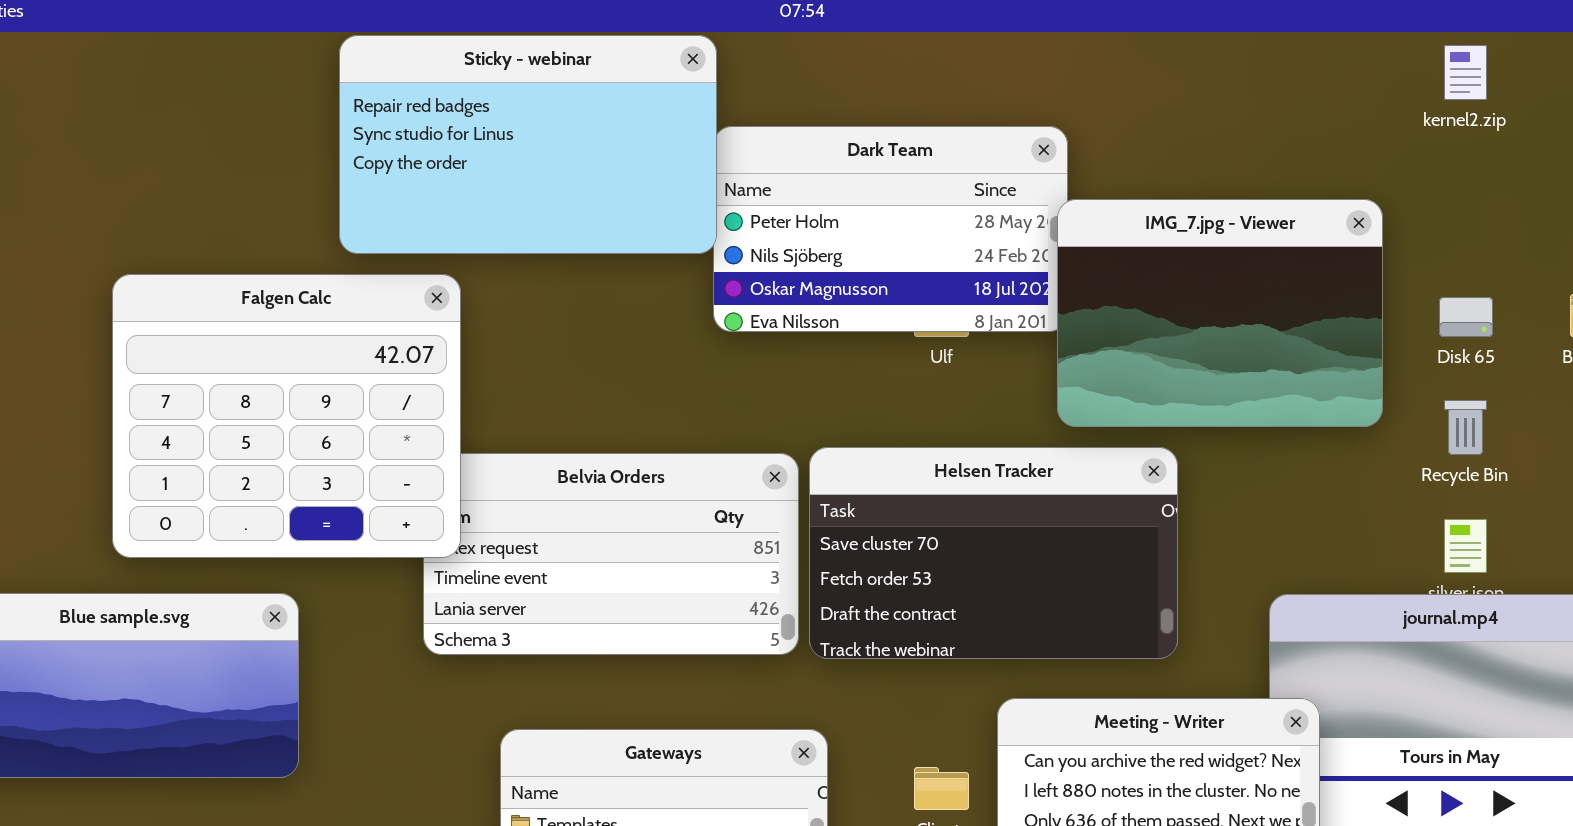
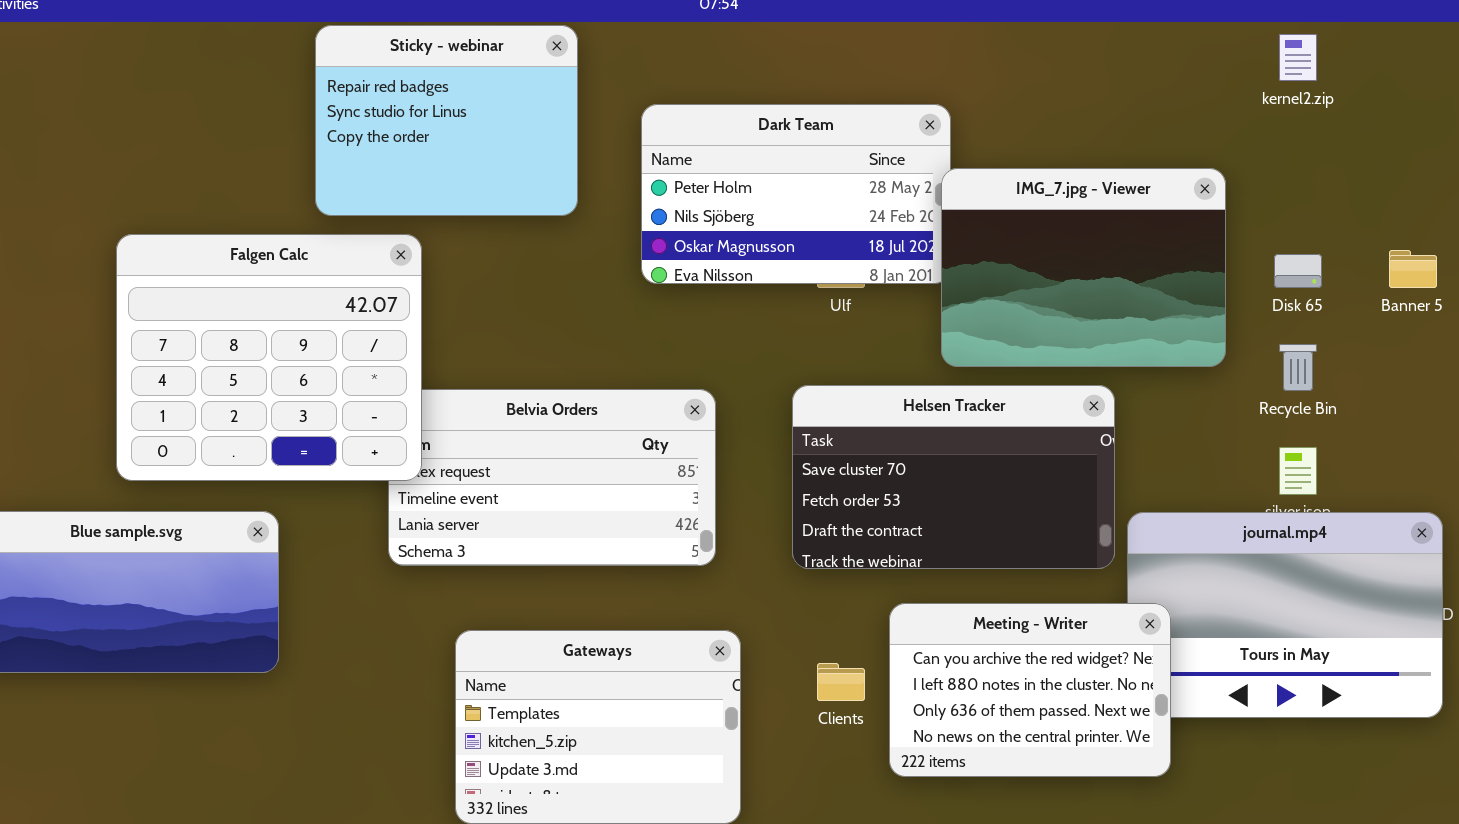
Sticky - webinar: [339,35,717,254] -> [315,25,578,216], resized
Helsen Tracker: [809,447,1178,659] -> [792,385,1115,569], moved

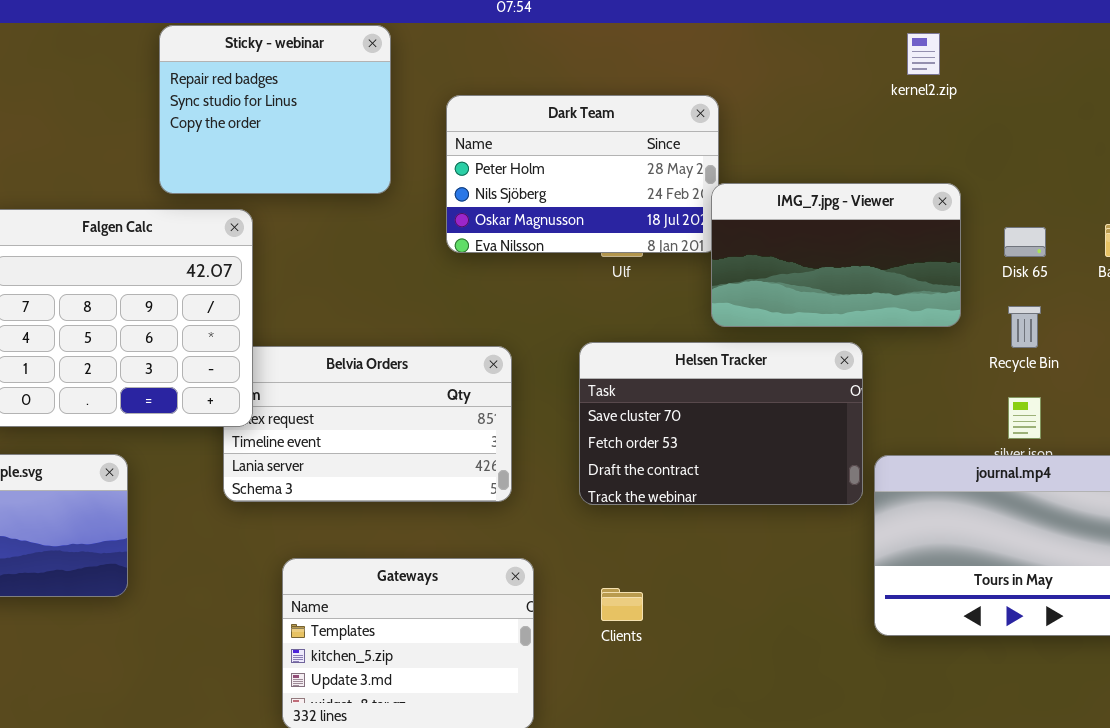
kernel2.zip: [1279,34,1317,81] -> [907,33,940,75], moved
IMG_7.jpg - Viewer: [941,168,1226,367] -> [711,183,961,327], resized
Meeting - Writer: [889,603,1171,777] -> none, closed

